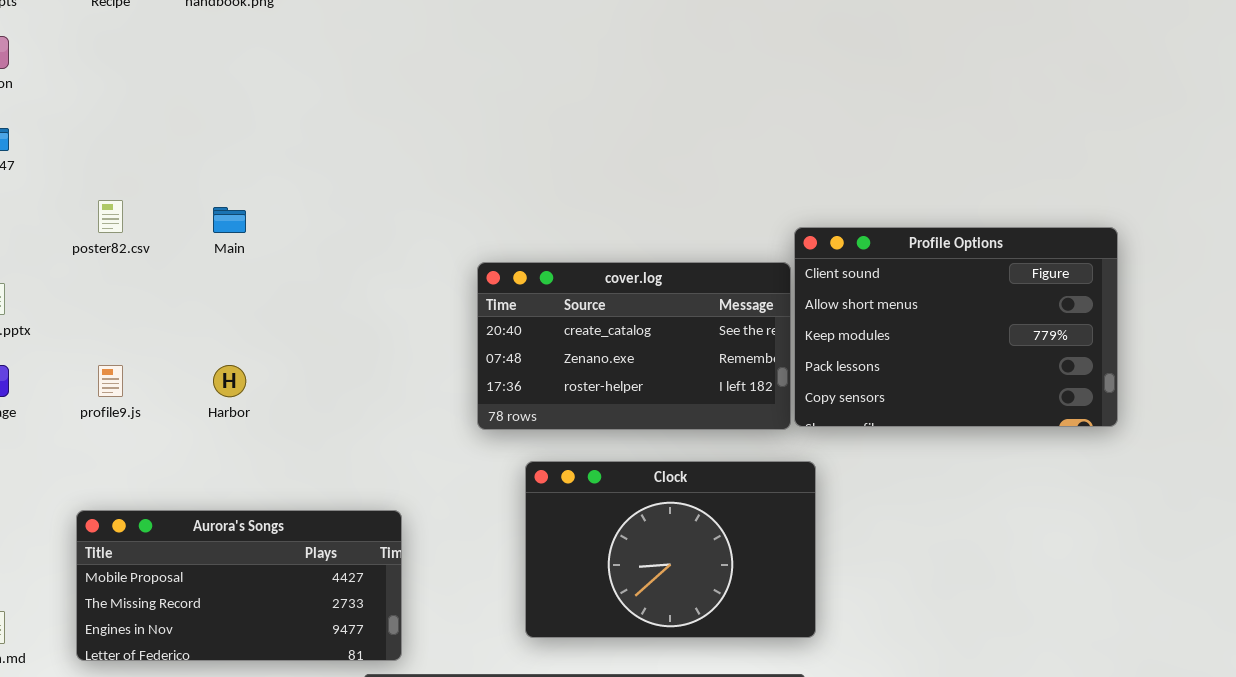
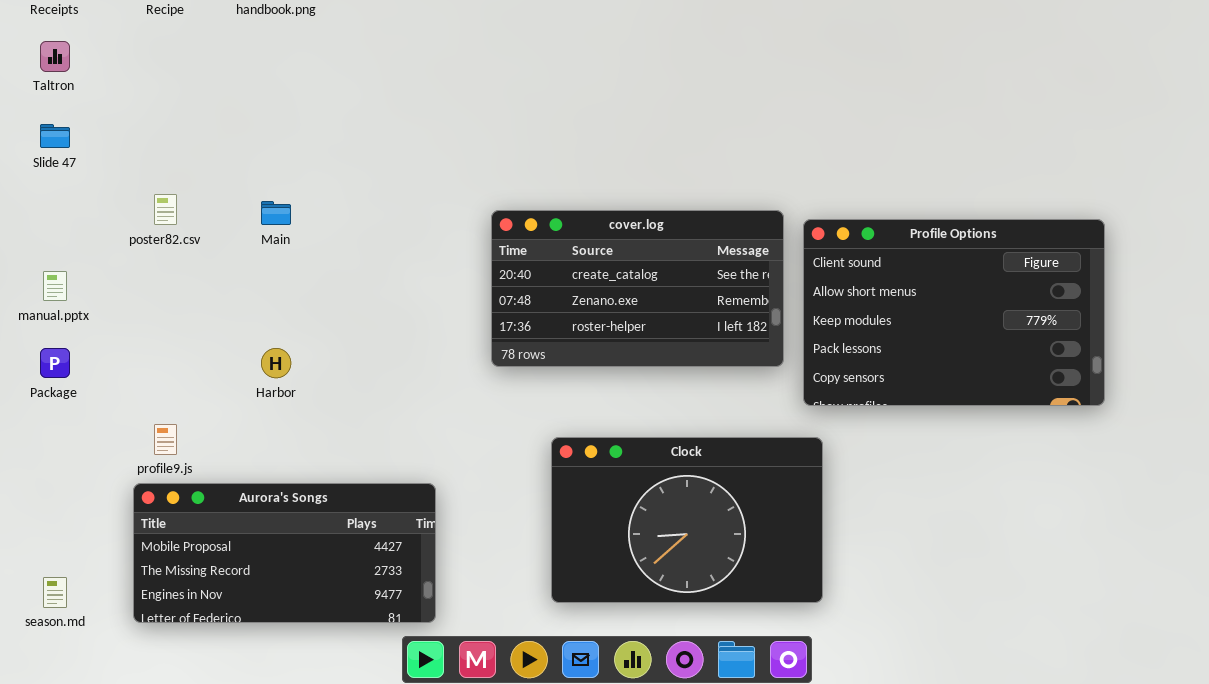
cover.log: [477,262,791,430] -> [491,210,784,367], moved
profile9.js: [98,365,123,397] -> [154,424,177,455], moved

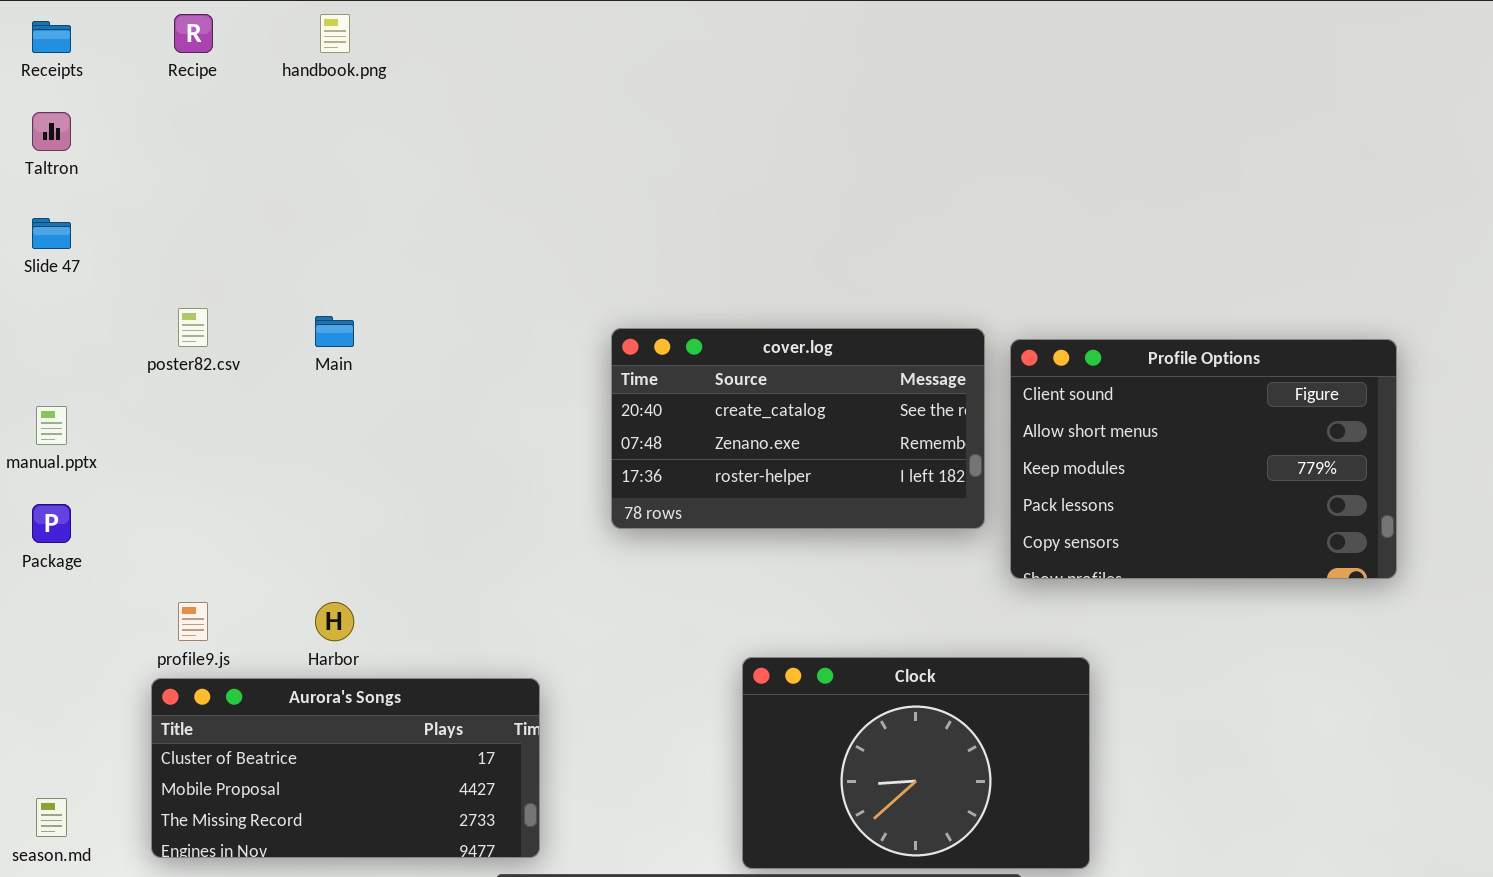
Harbor: [261,348,291,378] -> [315,602,354,641], moved
Clock: [551,437,823,603] -> [742,657,1090,869], moved
Aurora's Songs: [133,483,436,623] -> [151,678,540,858], scrolled up 1 row

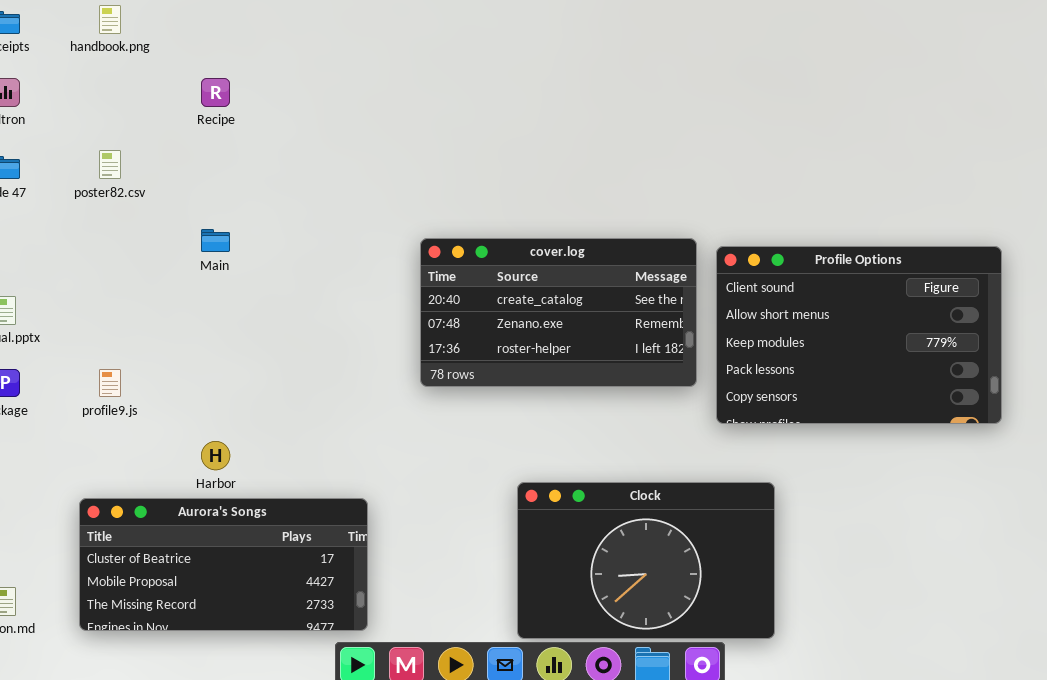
Recipe: [174,14,213,53] -> [201,78,230,107], moved
handbook.png: [320,14,350,53] -> [99,5,121,34], moved
poster82.csv: [178,308,208,347] -> [99,150,121,179], moved
profile9.js: [178,602,208,641] -> [99,369,121,397], moved

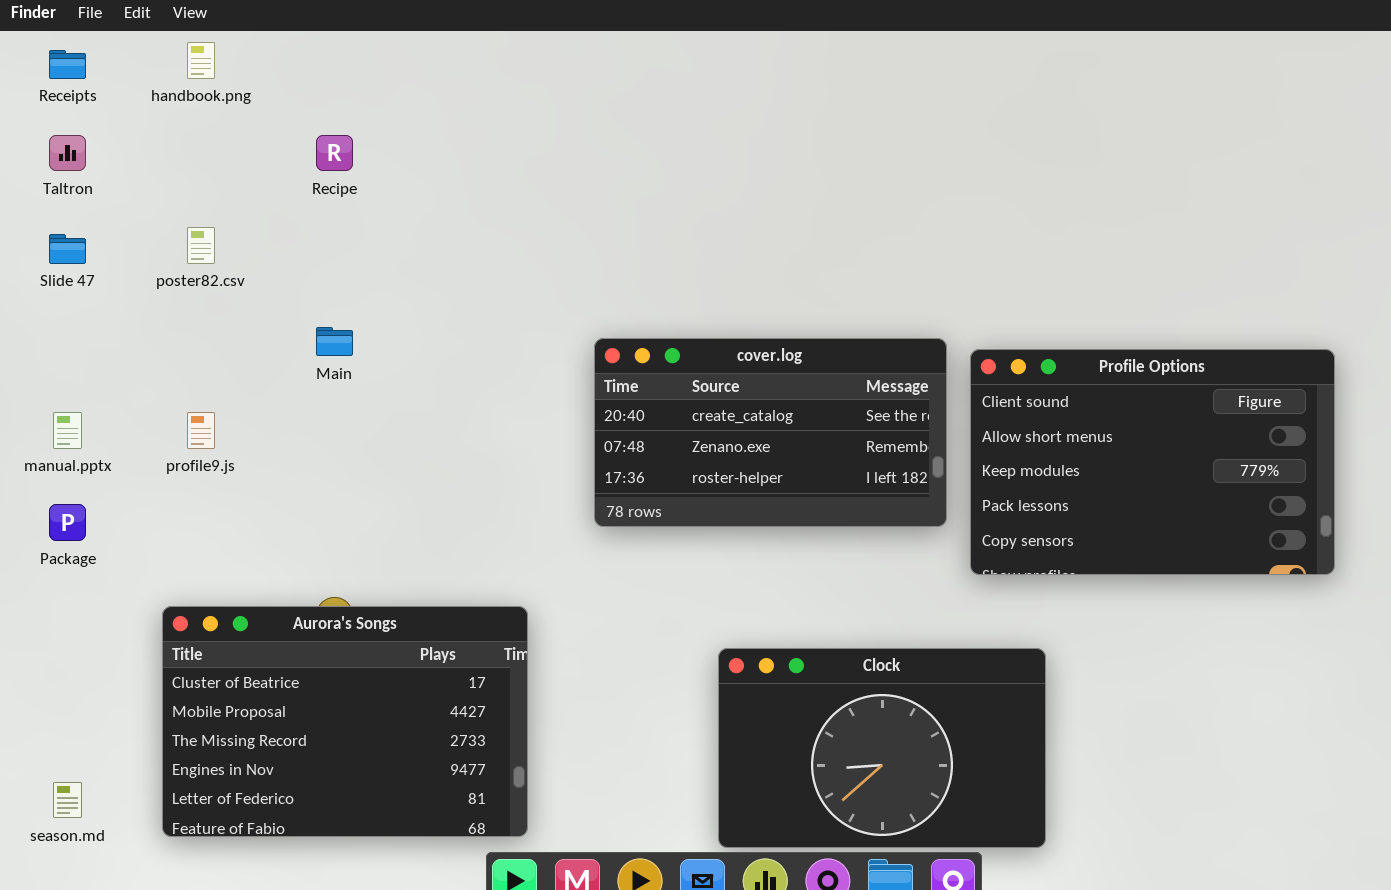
profile9.js: [99,369,121,397] -> [187,412,215,449], moved
Aurora's Songs: [79,498,368,631] -> [162,606,528,837], resized

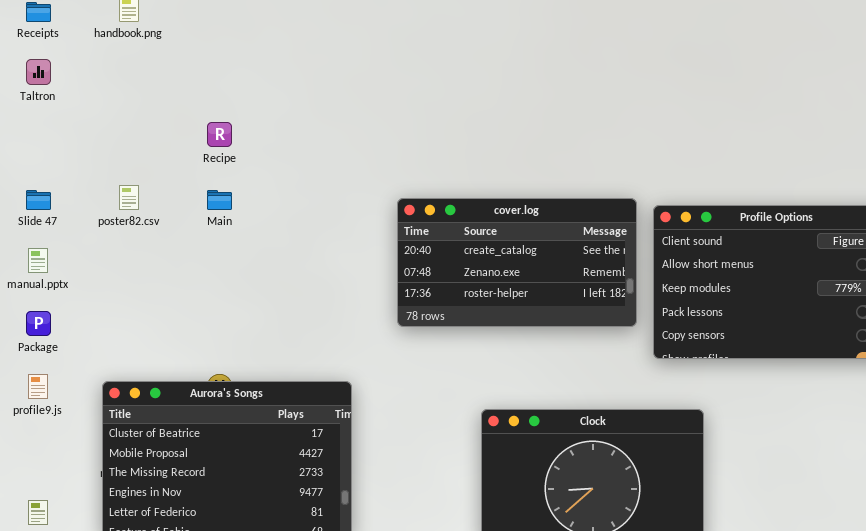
Recipe: [316,135,353,171] -> [207,122,232,147], moved
poster82.csv: [187,227,215,264] -> [119,185,139,210], moved
Slide 47: [49,234,86,264] -> [26,190,51,210], moved
profile9.js: [187,412,215,449] -> [28,374,48,399], moved

